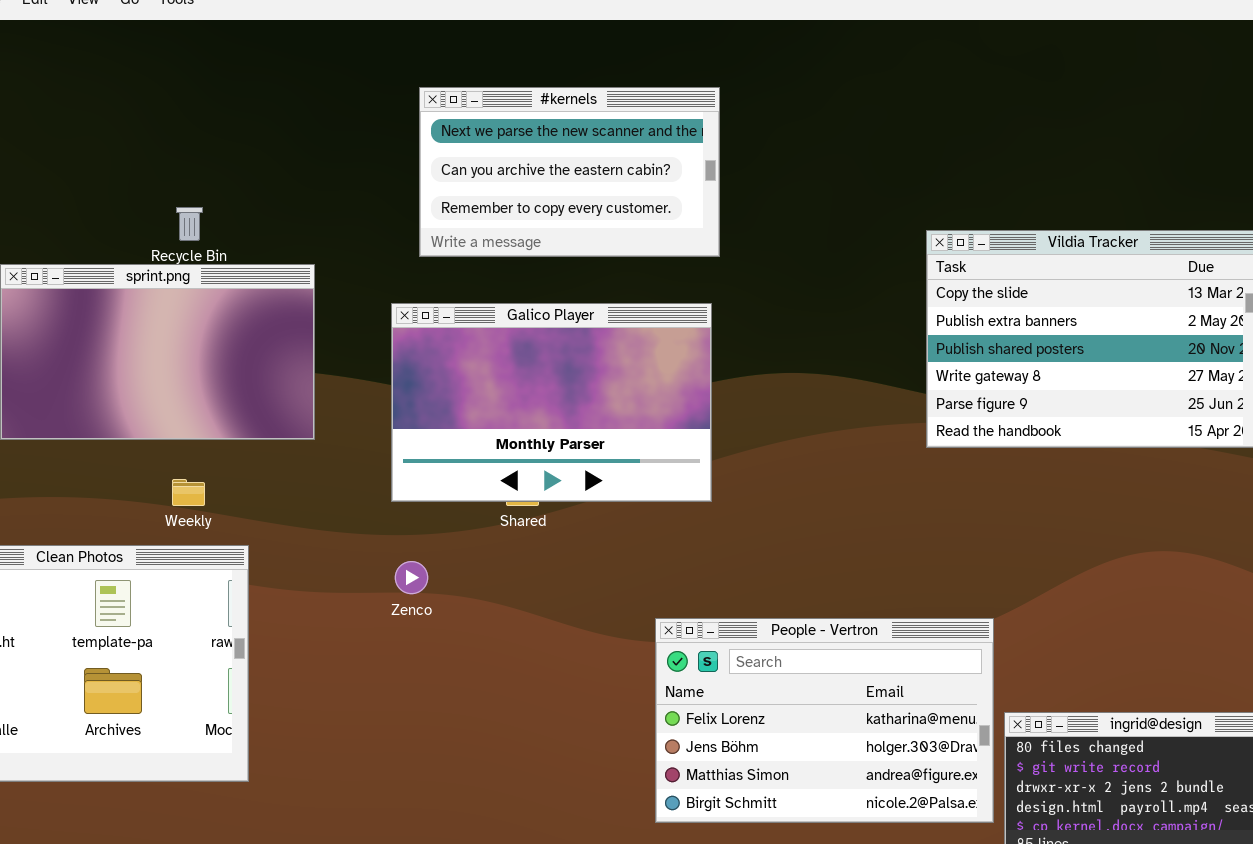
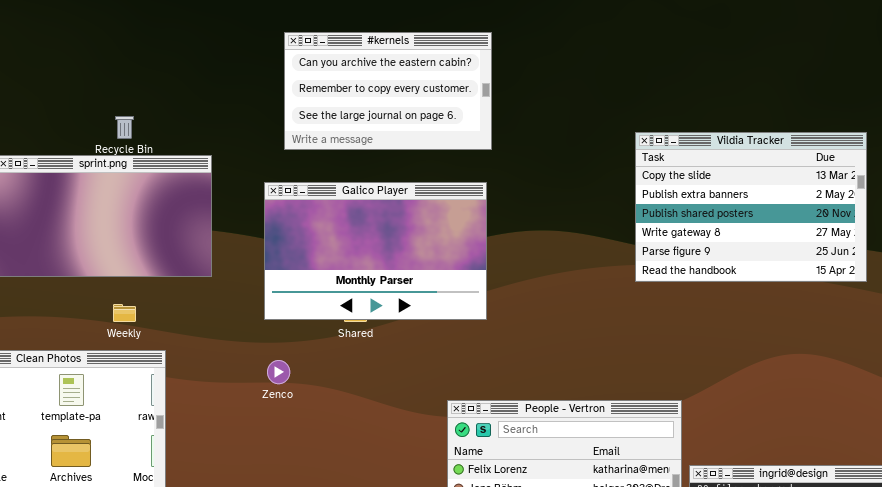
#kernels: [419,87,720,257] -> [284,32,492,150], scrolled down 1 row

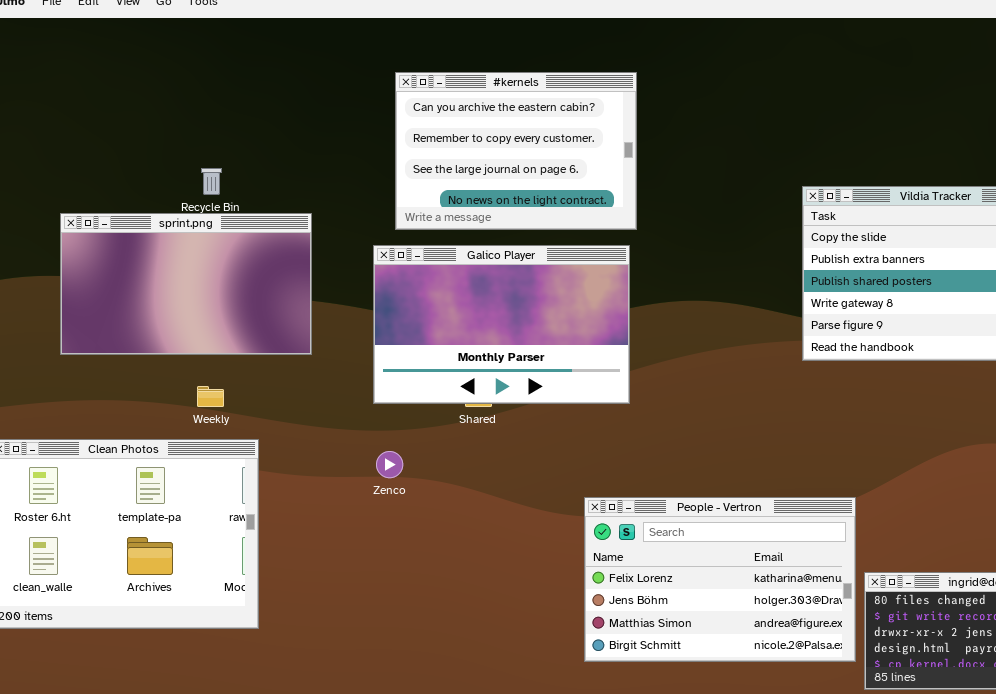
#kernels: [284,32,492,150] -> [395,72,637,230], resized

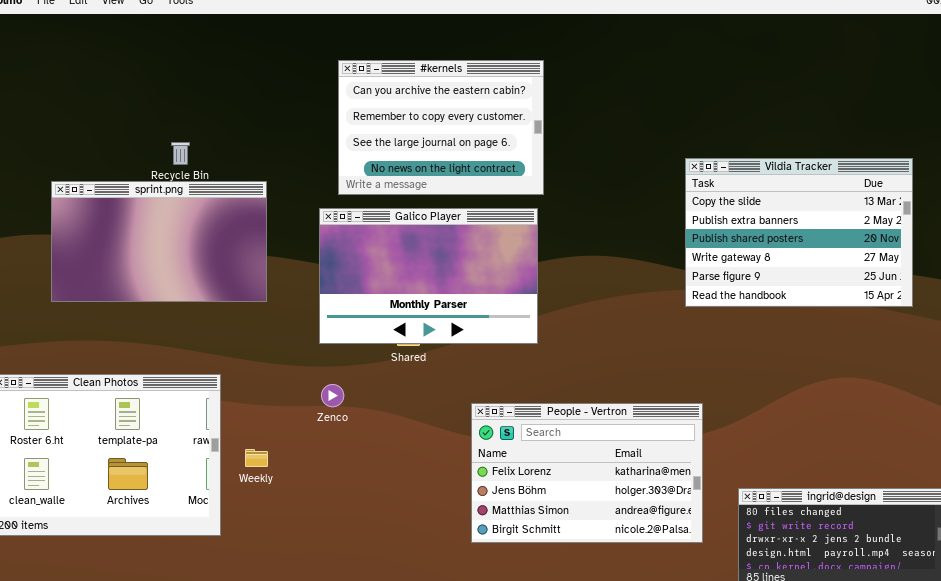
Weekly: [197,386,224,407] -> [245,449,268,467], moved
People - Vertron: [584,497,856,662] -> [471,403,703,543], moved

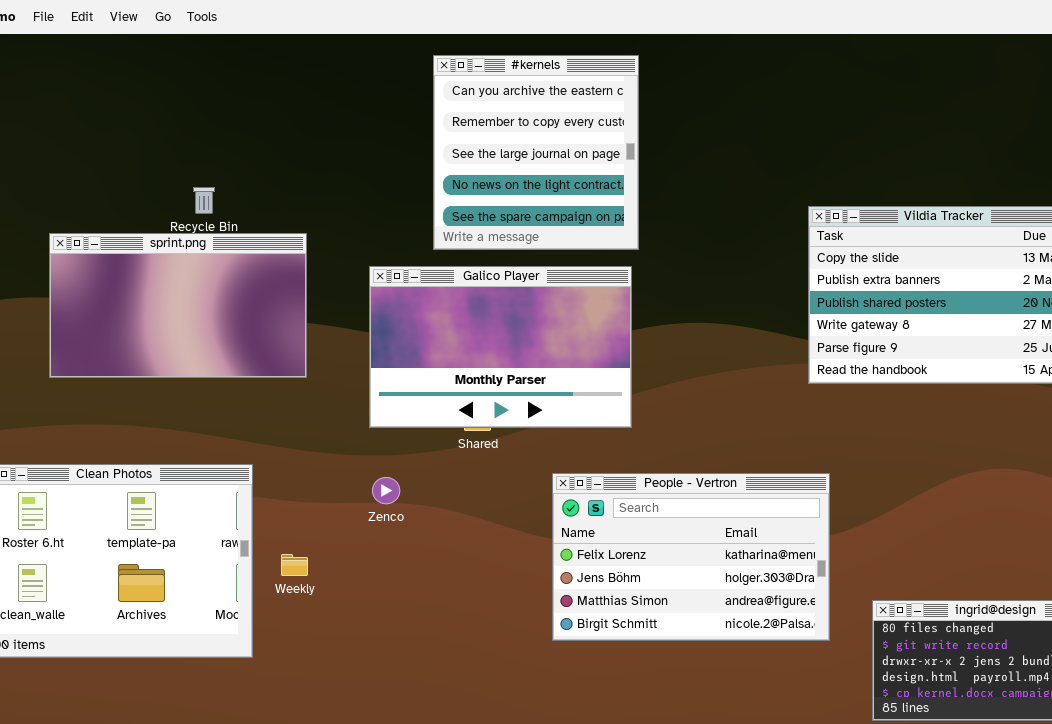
#kernels: [338,60,544,195] -> [433,55,639,250], resized
People - Vertron: [471,403,703,543] -> [552,473,830,641], moved

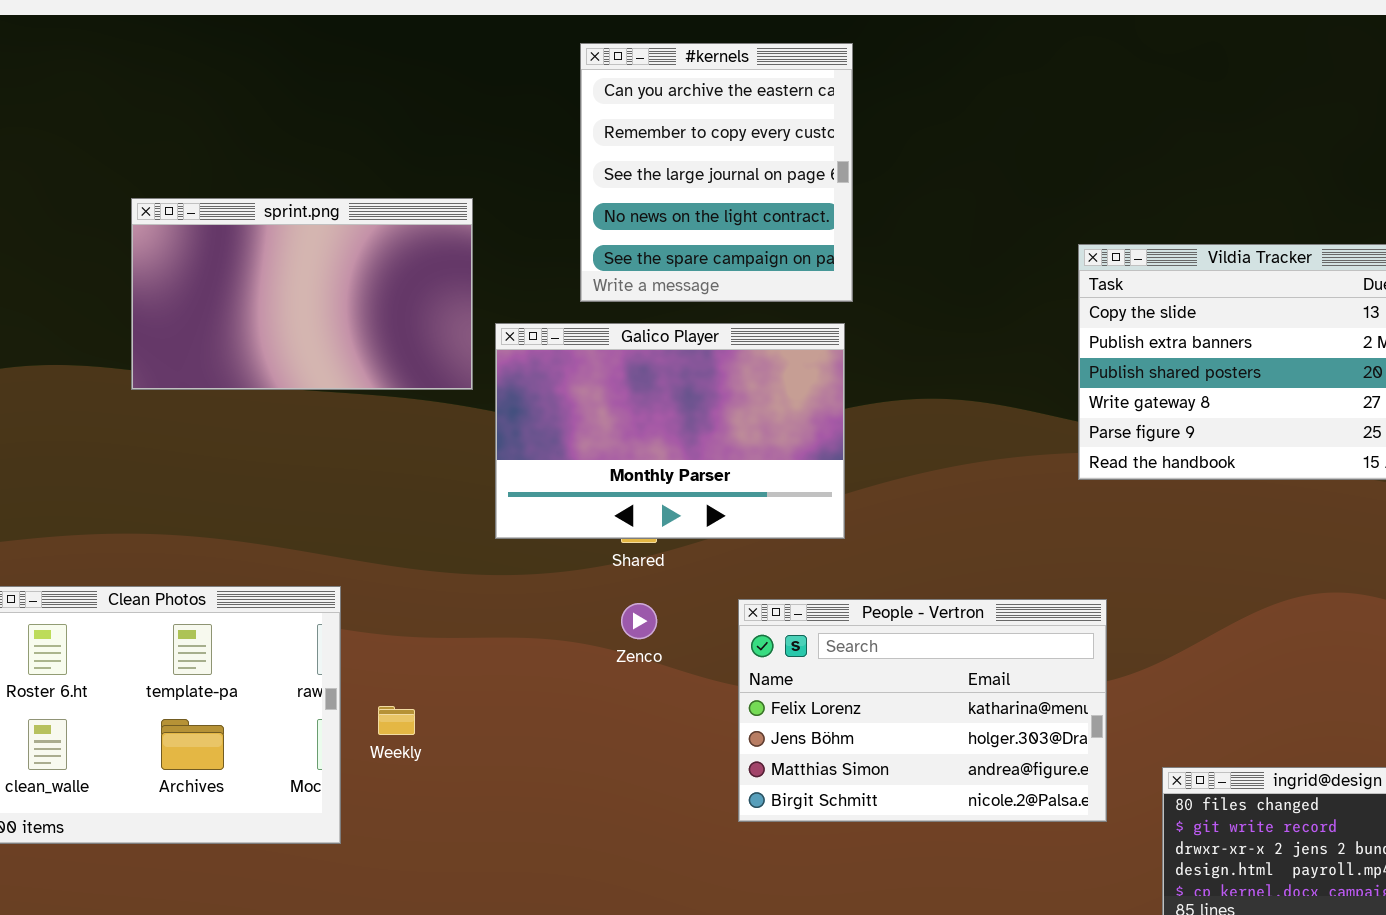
sprint.png: [49,233,307,378] -> [131,198,473,390], moved
Zenco: [372,477,400,504] -> [621,603,657,639], moved

